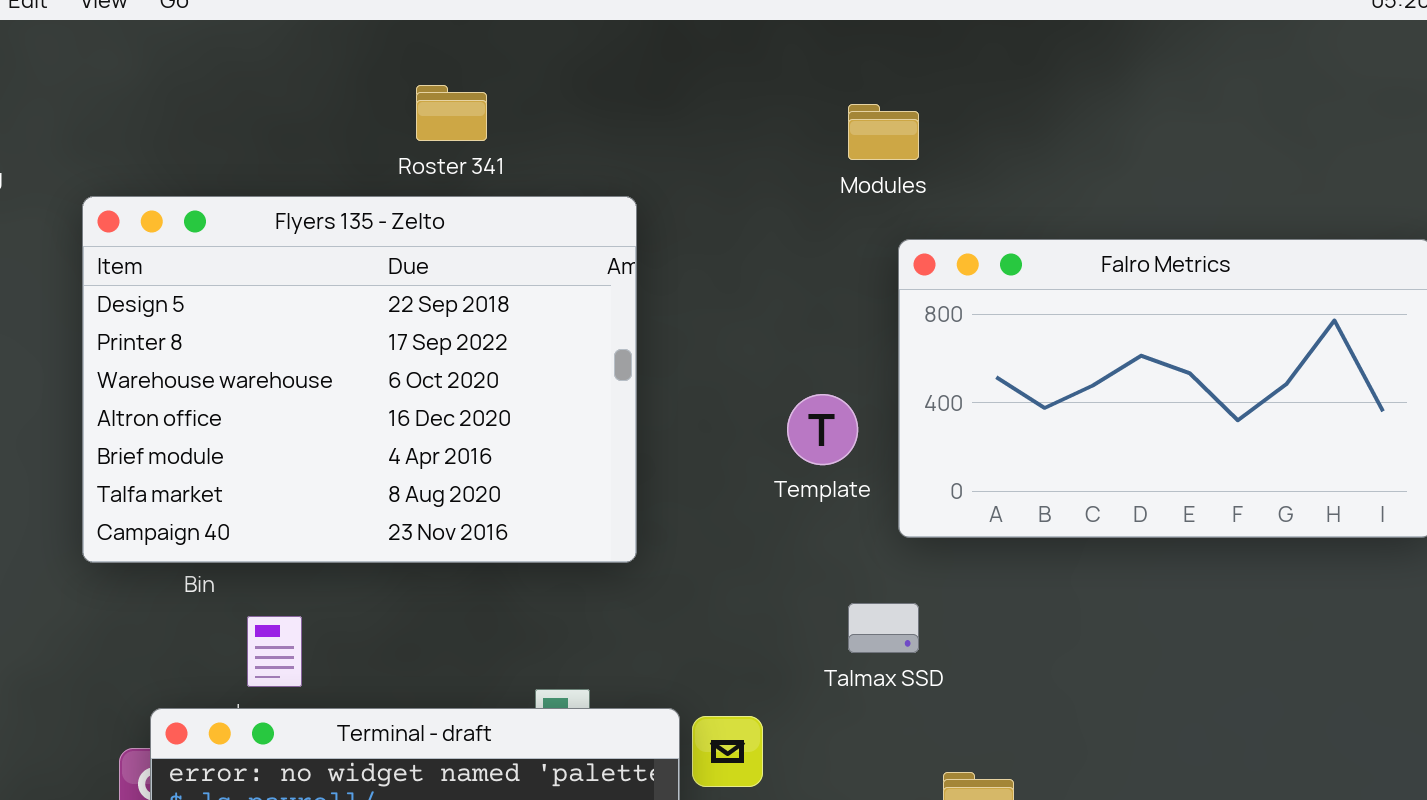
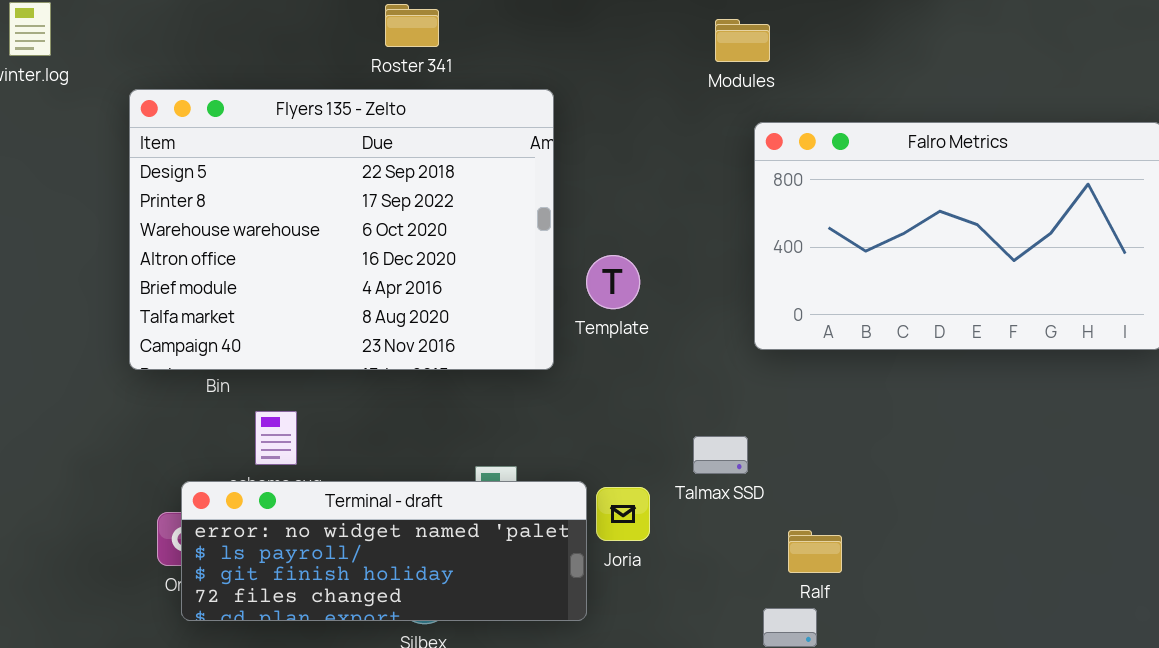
Template: [787,394,858,465] -> [586,255,640,309], moved
Talmax SSD: [848,603,919,653] -> [693,436,748,474], moved

